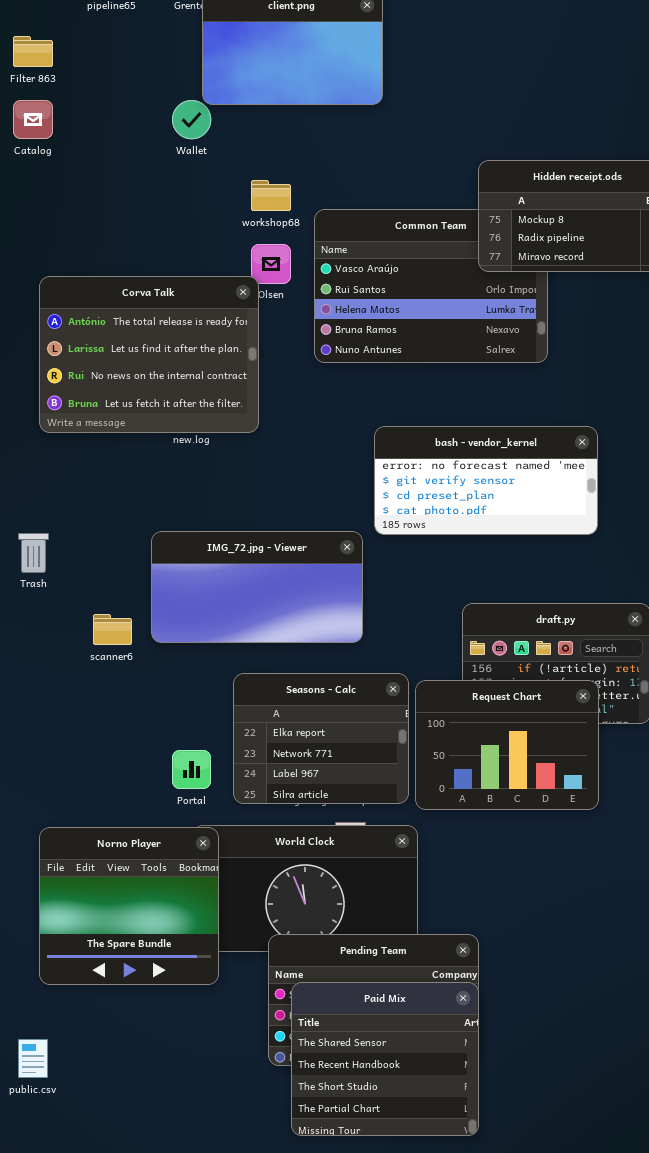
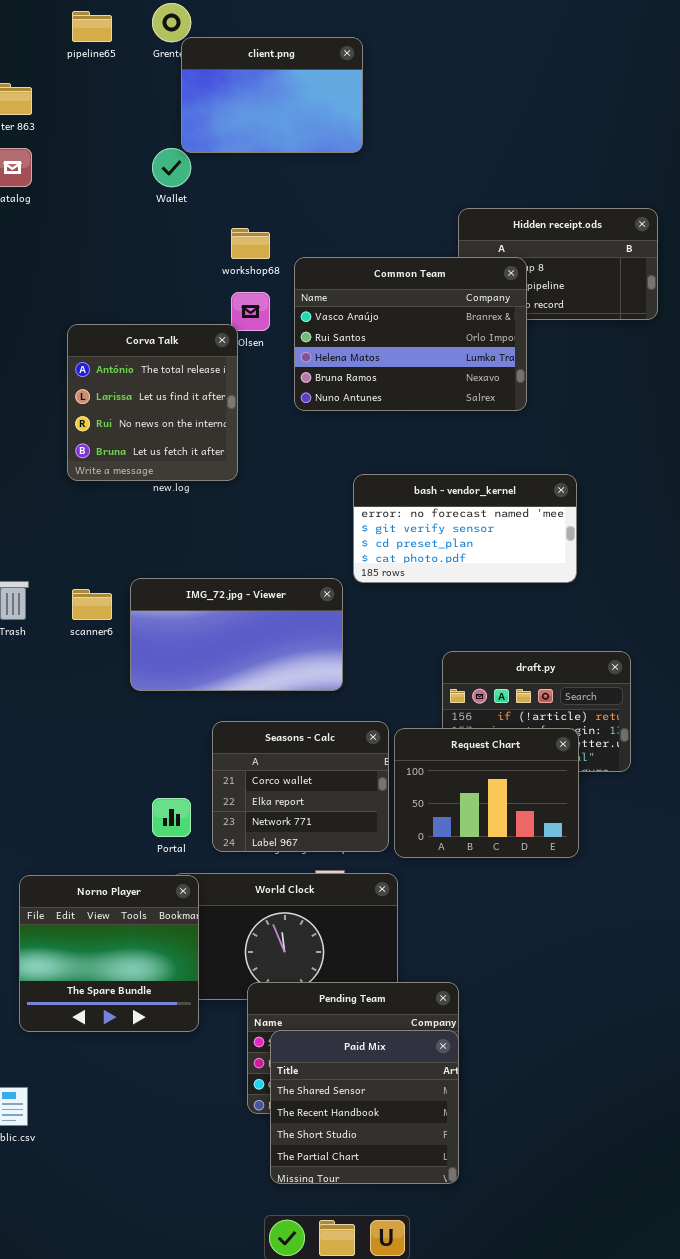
Common Team: [314,209,548,363] -> [294,257,527,411], raised
Corva Talk: [39,276,259,433] -> [67,324,238,481], resized
scanner6: [93,614,132,645] -> [72,589,112,620], moved
Seasons - Calc: [233,673,409,804] -> [212,721,389,852], scrolled up 1 row

